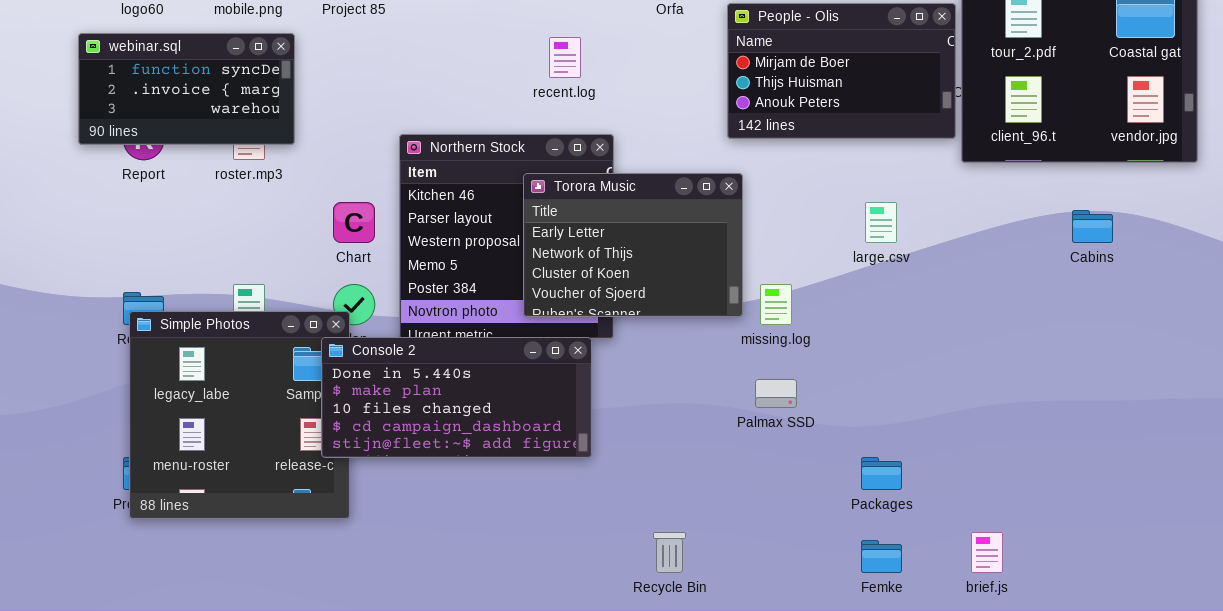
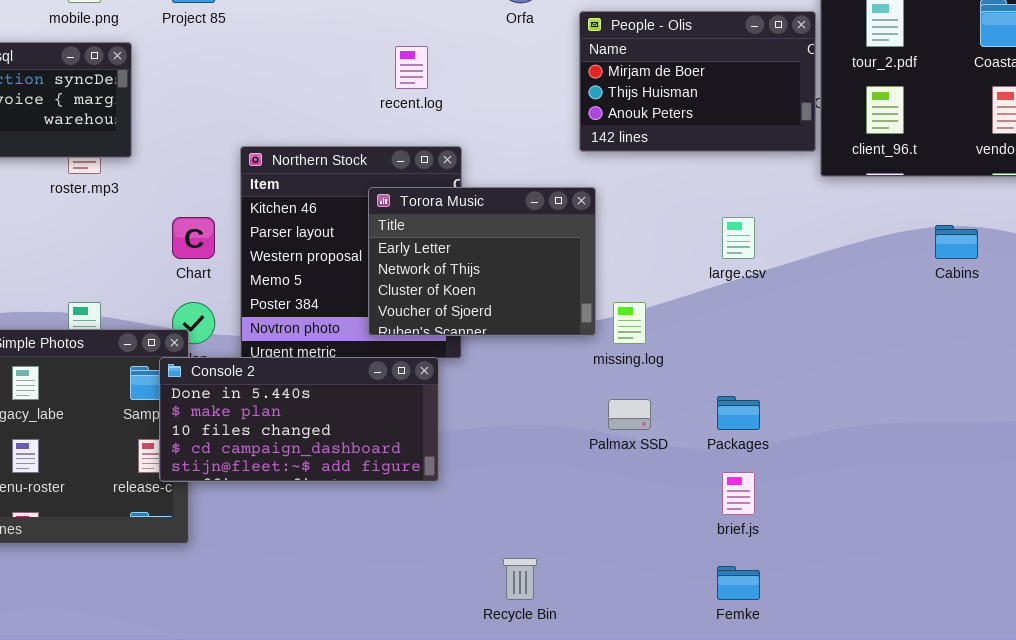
Packages: [861,457,902,490] -> [717,396,760,430], moved
brief.js: [971,532,1003,573] -> [722,472,755,515], moved

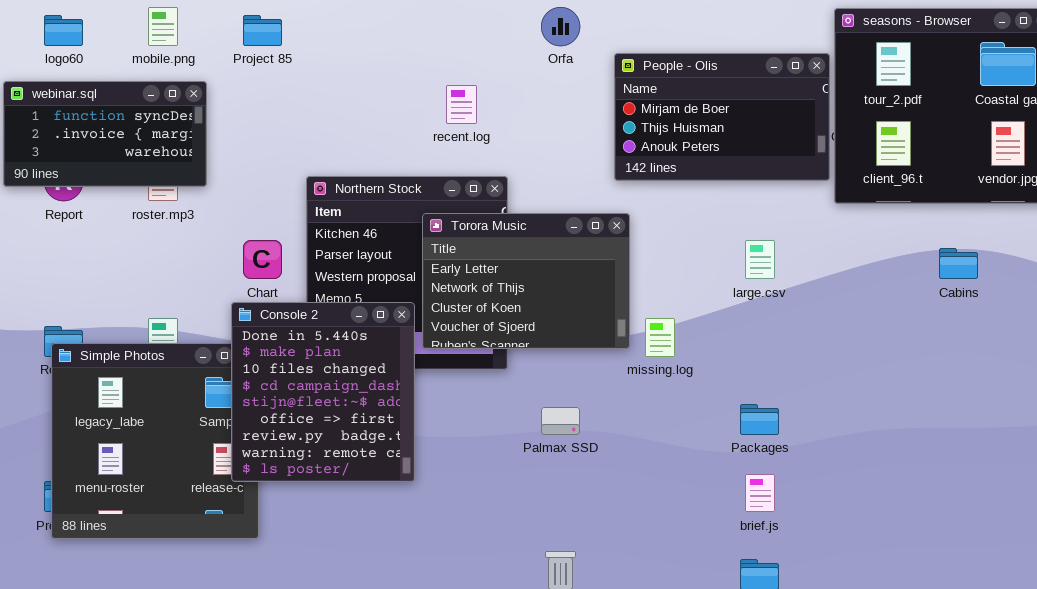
Console 2: [159,357,439,482] -> [231,302,415,482], resized
Palmax SSD: [608,399,651,430] -> [541,407,580,435], moved

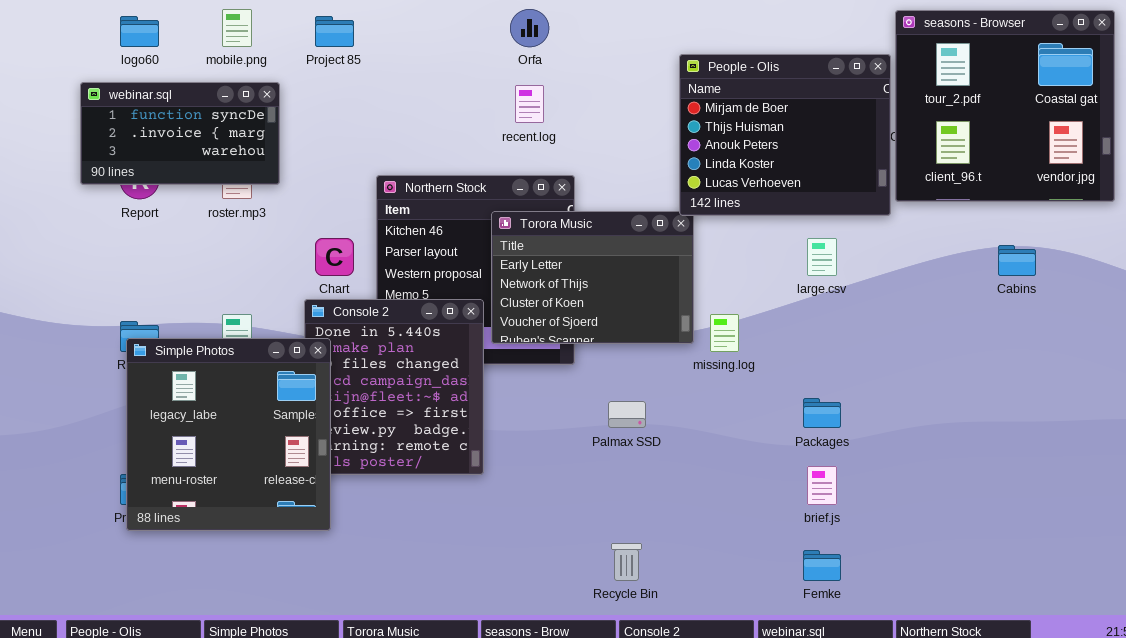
Orfa: [541,7,580,46] -> [510,9,549,47], moved
People - Olis: [614,53,830,181] -> [679,54,891,216], resized
Simple Photos: [51,343,259,539] -> [126,338,331,531], raised

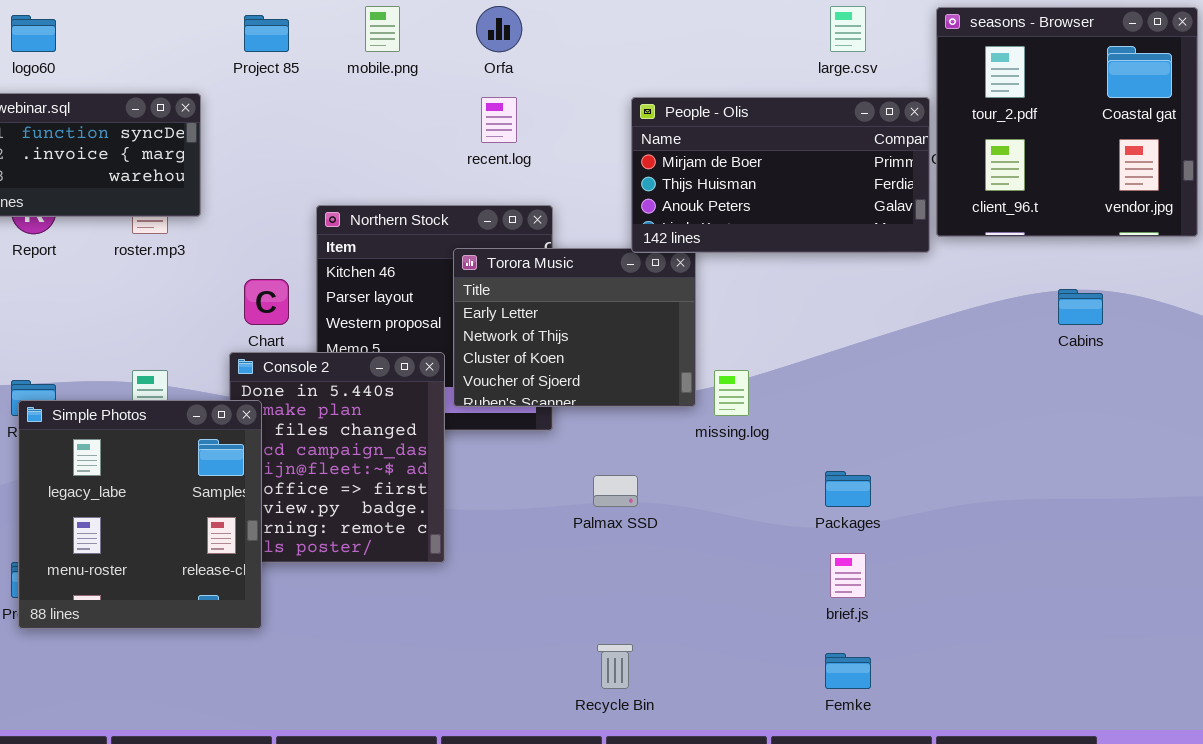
mobile.png: [222,9,252,47] -> [365,6,400,52], moved
People - Olis: [679,54,891,216] -> [631,97,930,253], resized
large.csv: [807,238,837,276] -> [830,6,866,52], moved

